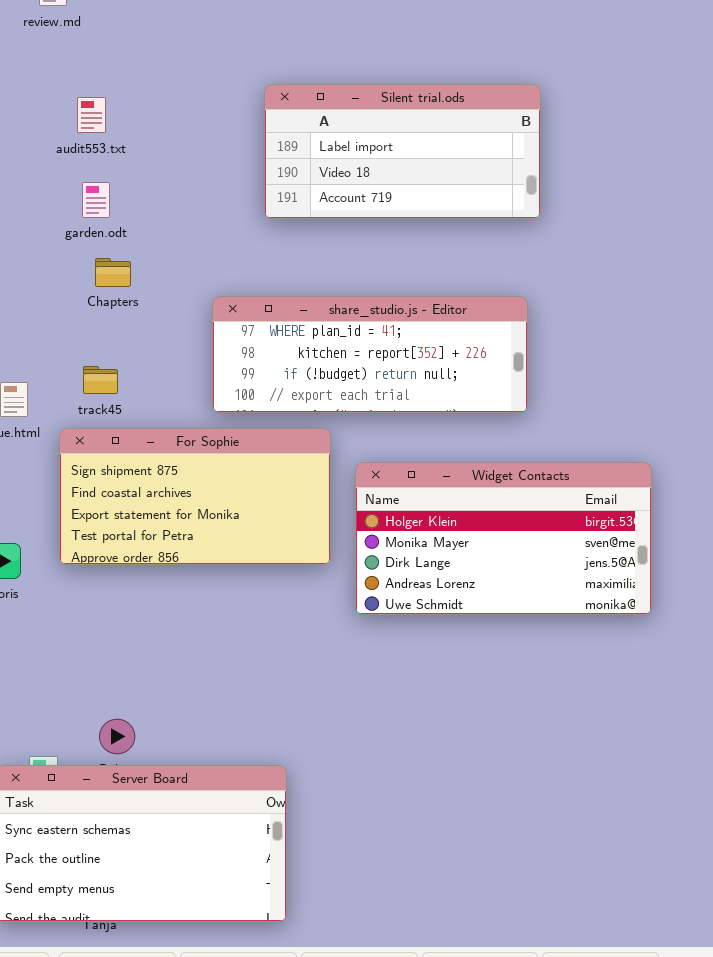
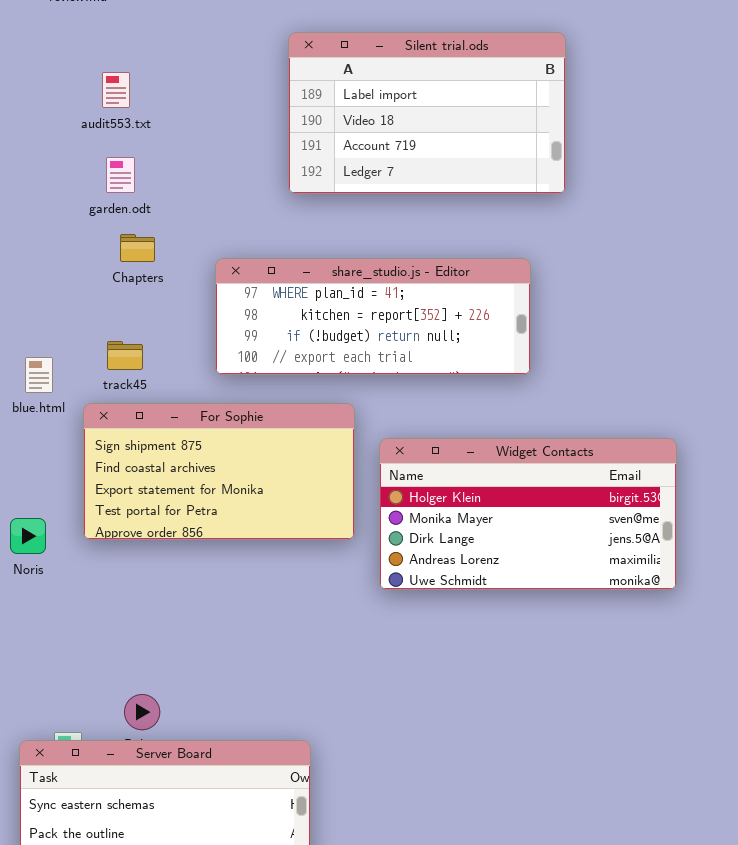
Silent trial.ods: [264,84,541,219] -> [288,32,566,194], resized
share_studio.js - Editor: [212,296,528,413] -> [215,258,531,375], moved

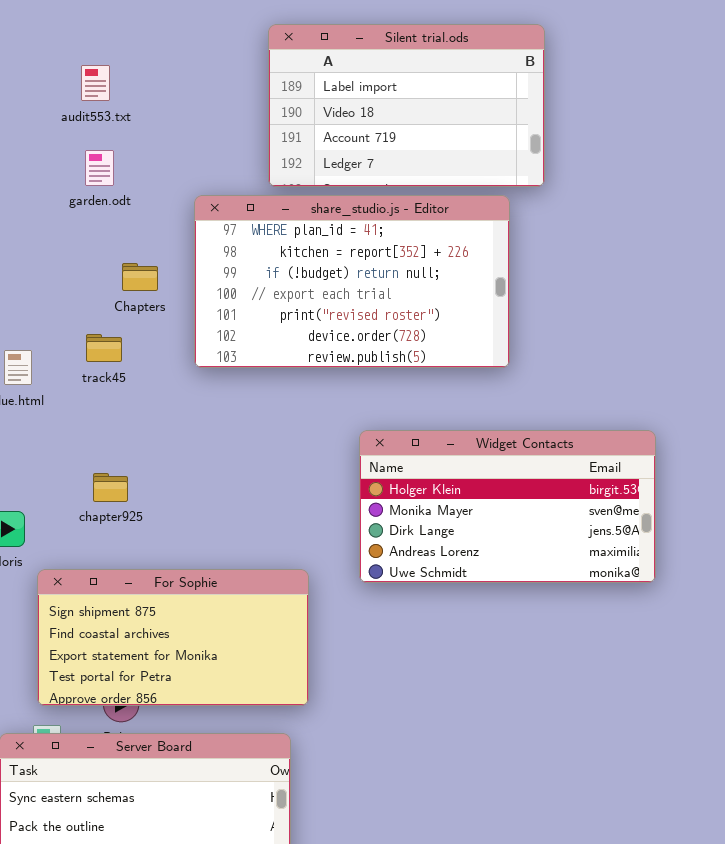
Chapters: [120,234,155,262] -> [122,263,158,291], moved
share_studio.js - Editor: [215,258,531,375] -> [194,195,510,368], resized
For Sophie: [83,403,355,540] -> [37,569,309,706], moved

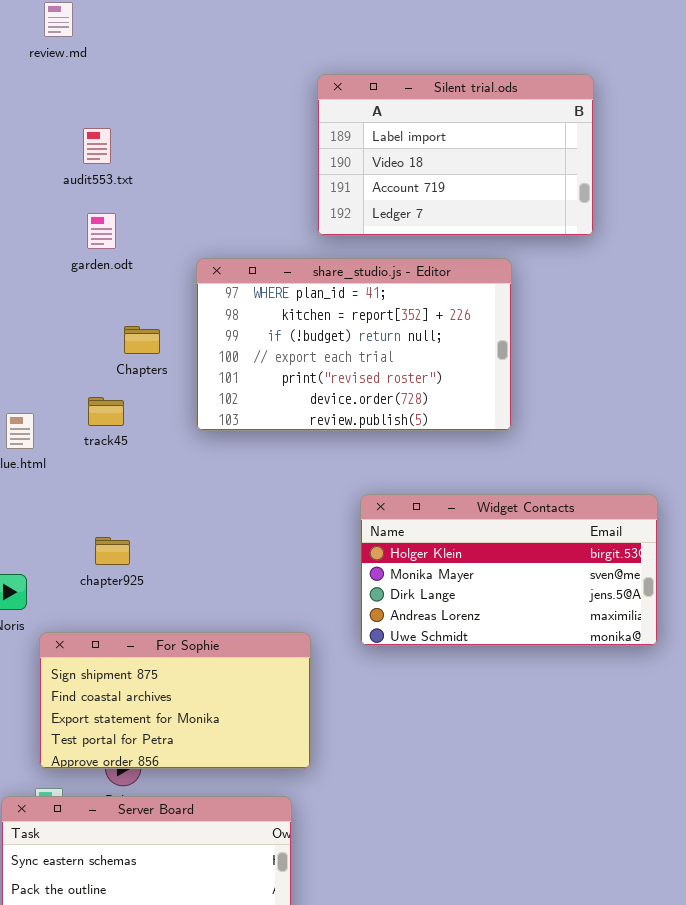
Silent trial.ods: [268,24,545,187] -> [317,74,594,236], moved

